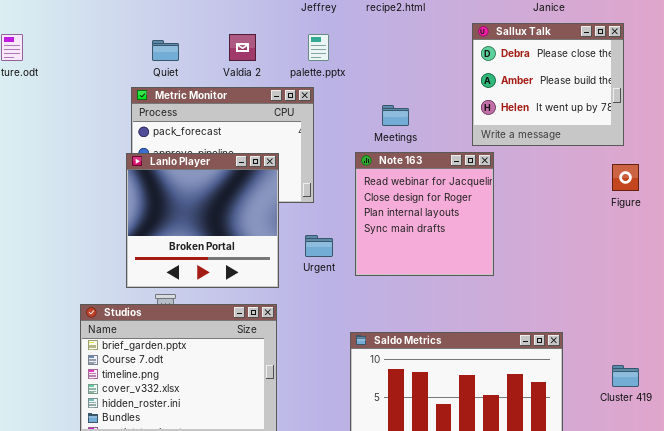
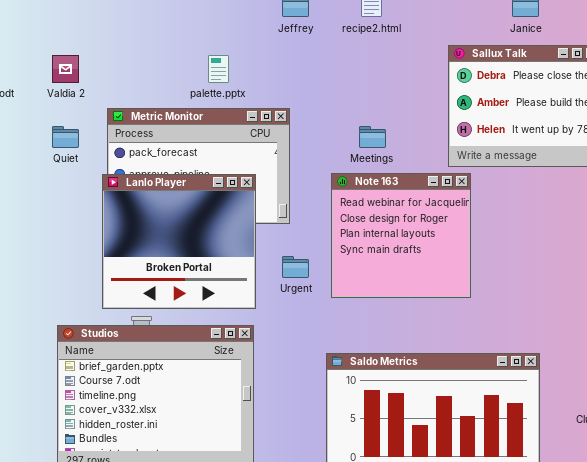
Valdia 2: [229,34,256,61] -> [52,55,79,83], moved
palette.pptx: [308,34,329,61] -> [208,55,229,83], moved
Quiet: [152,40,179,61] -> [52,126,79,148], moved

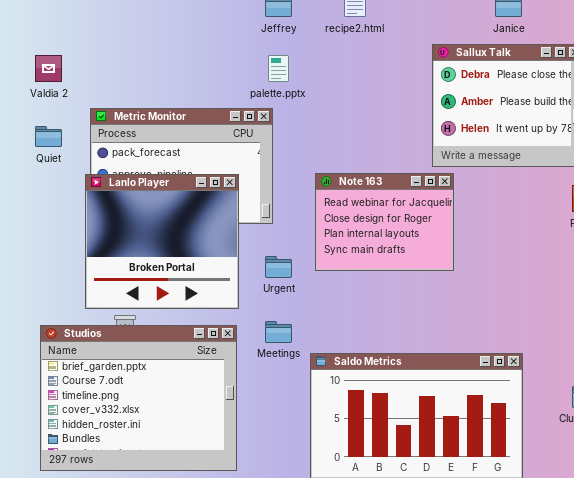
palette.pptx: [208,55,229,83] -> [268,55,289,82], moved
Meetings: [359,126,386,148] -> [265,321,292,343], moved
Note 163: [331,173,471,298] -> [315,173,454,271], resized

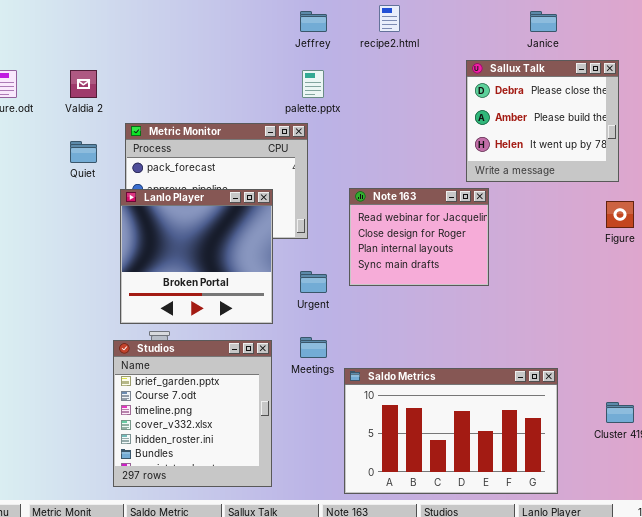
Studios: [40,325,237,471] -> [113,340,272,487], resized

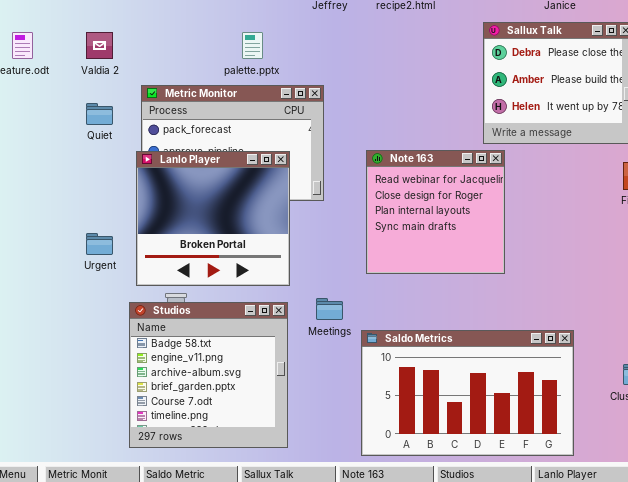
palette.pptx: [302,70,324,98] -> [242,32,263,59], moved
Note 163: [349,188,489,286] -> [366,150,505,274], resized
Urgent: [300,271,327,293] -> [86,233,113,255], moved
Studios: [113,340,272,487] -> [129,302,288,448], scrolled up 3 rows

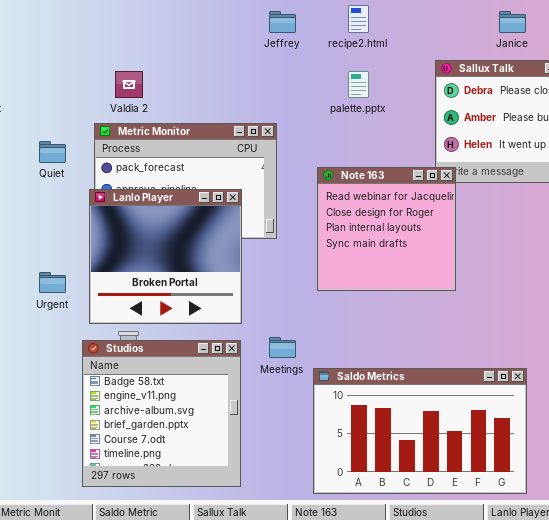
Valdia 2: [86,32,113,59] -> [115,71,143,98], moved
palette.pptx: [242,32,263,59] -> [348,71,369,98], moved
Note 163: [366,150,505,274] -> [317,167,456,291], moved

